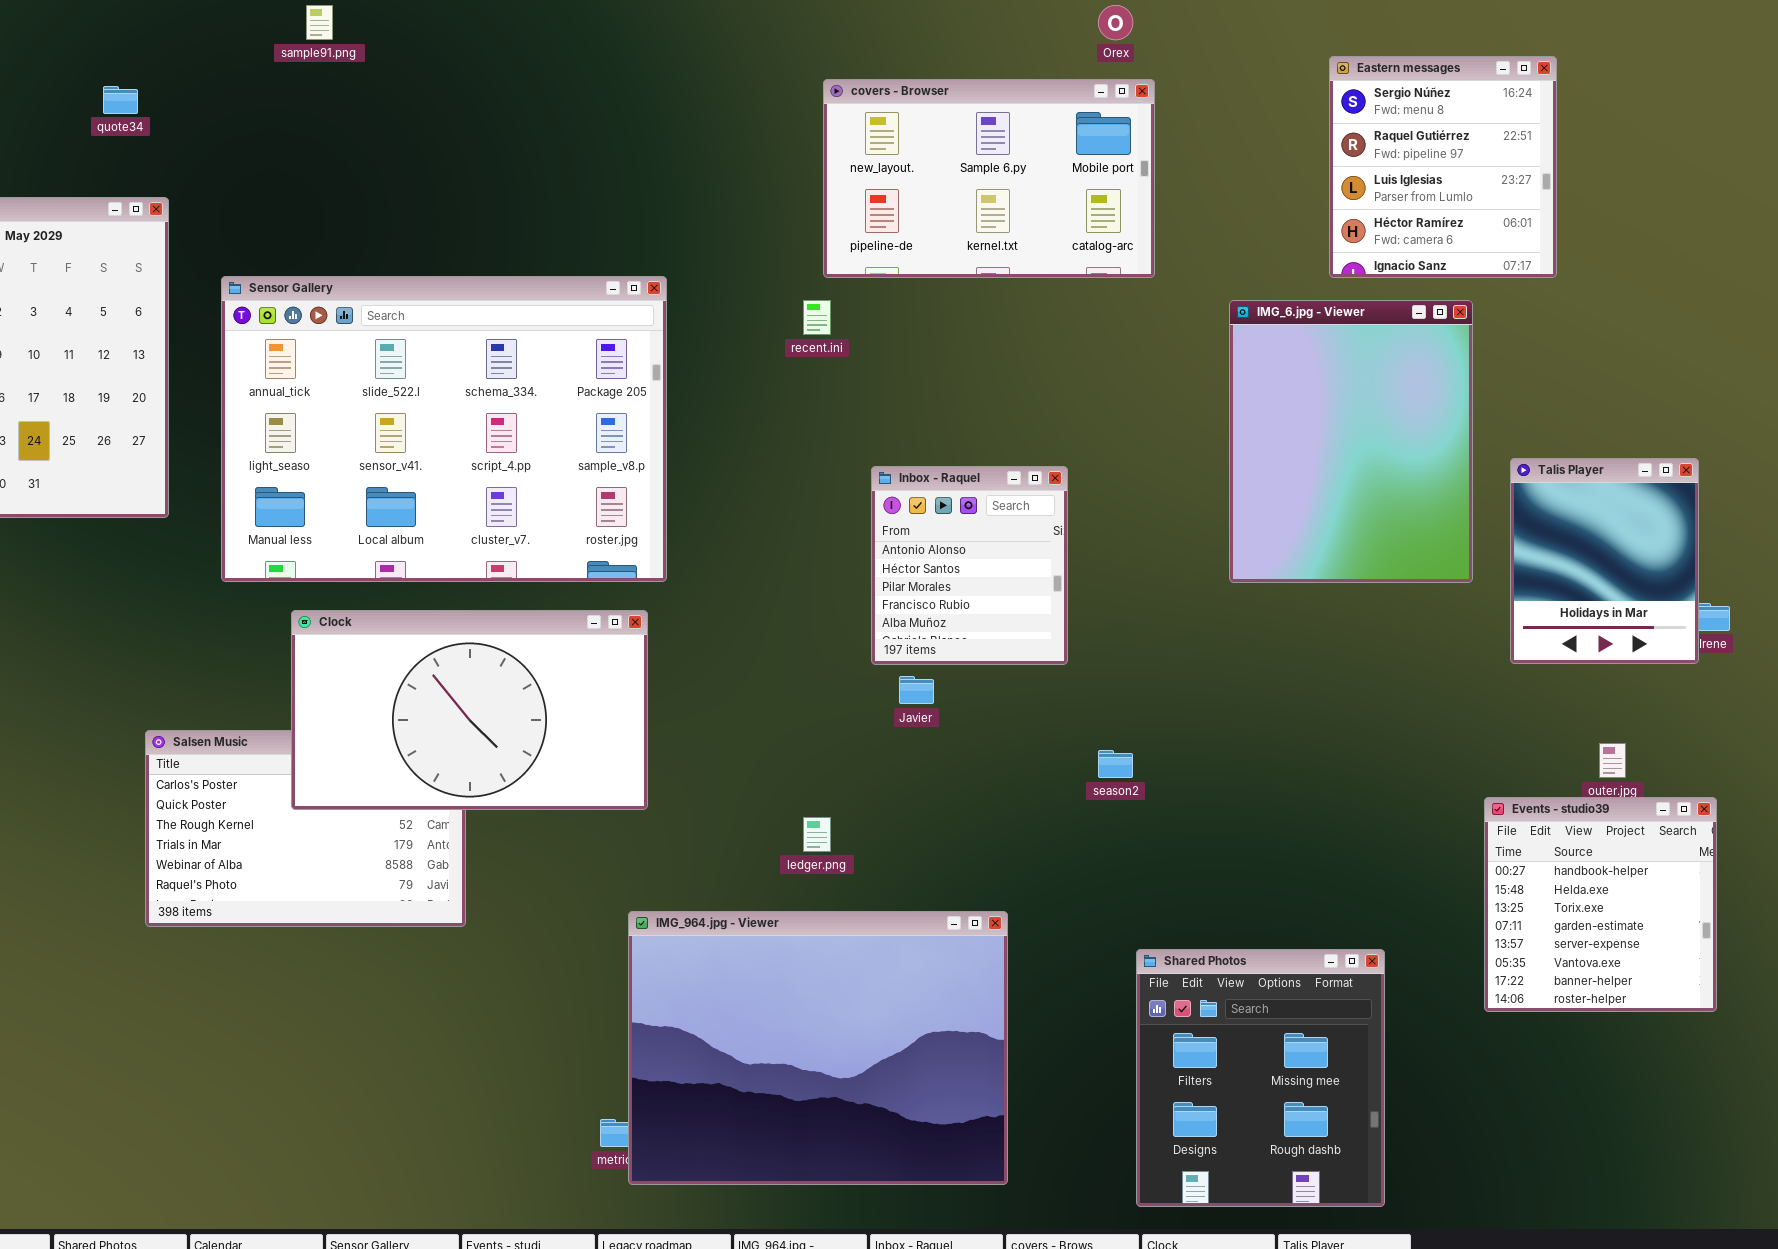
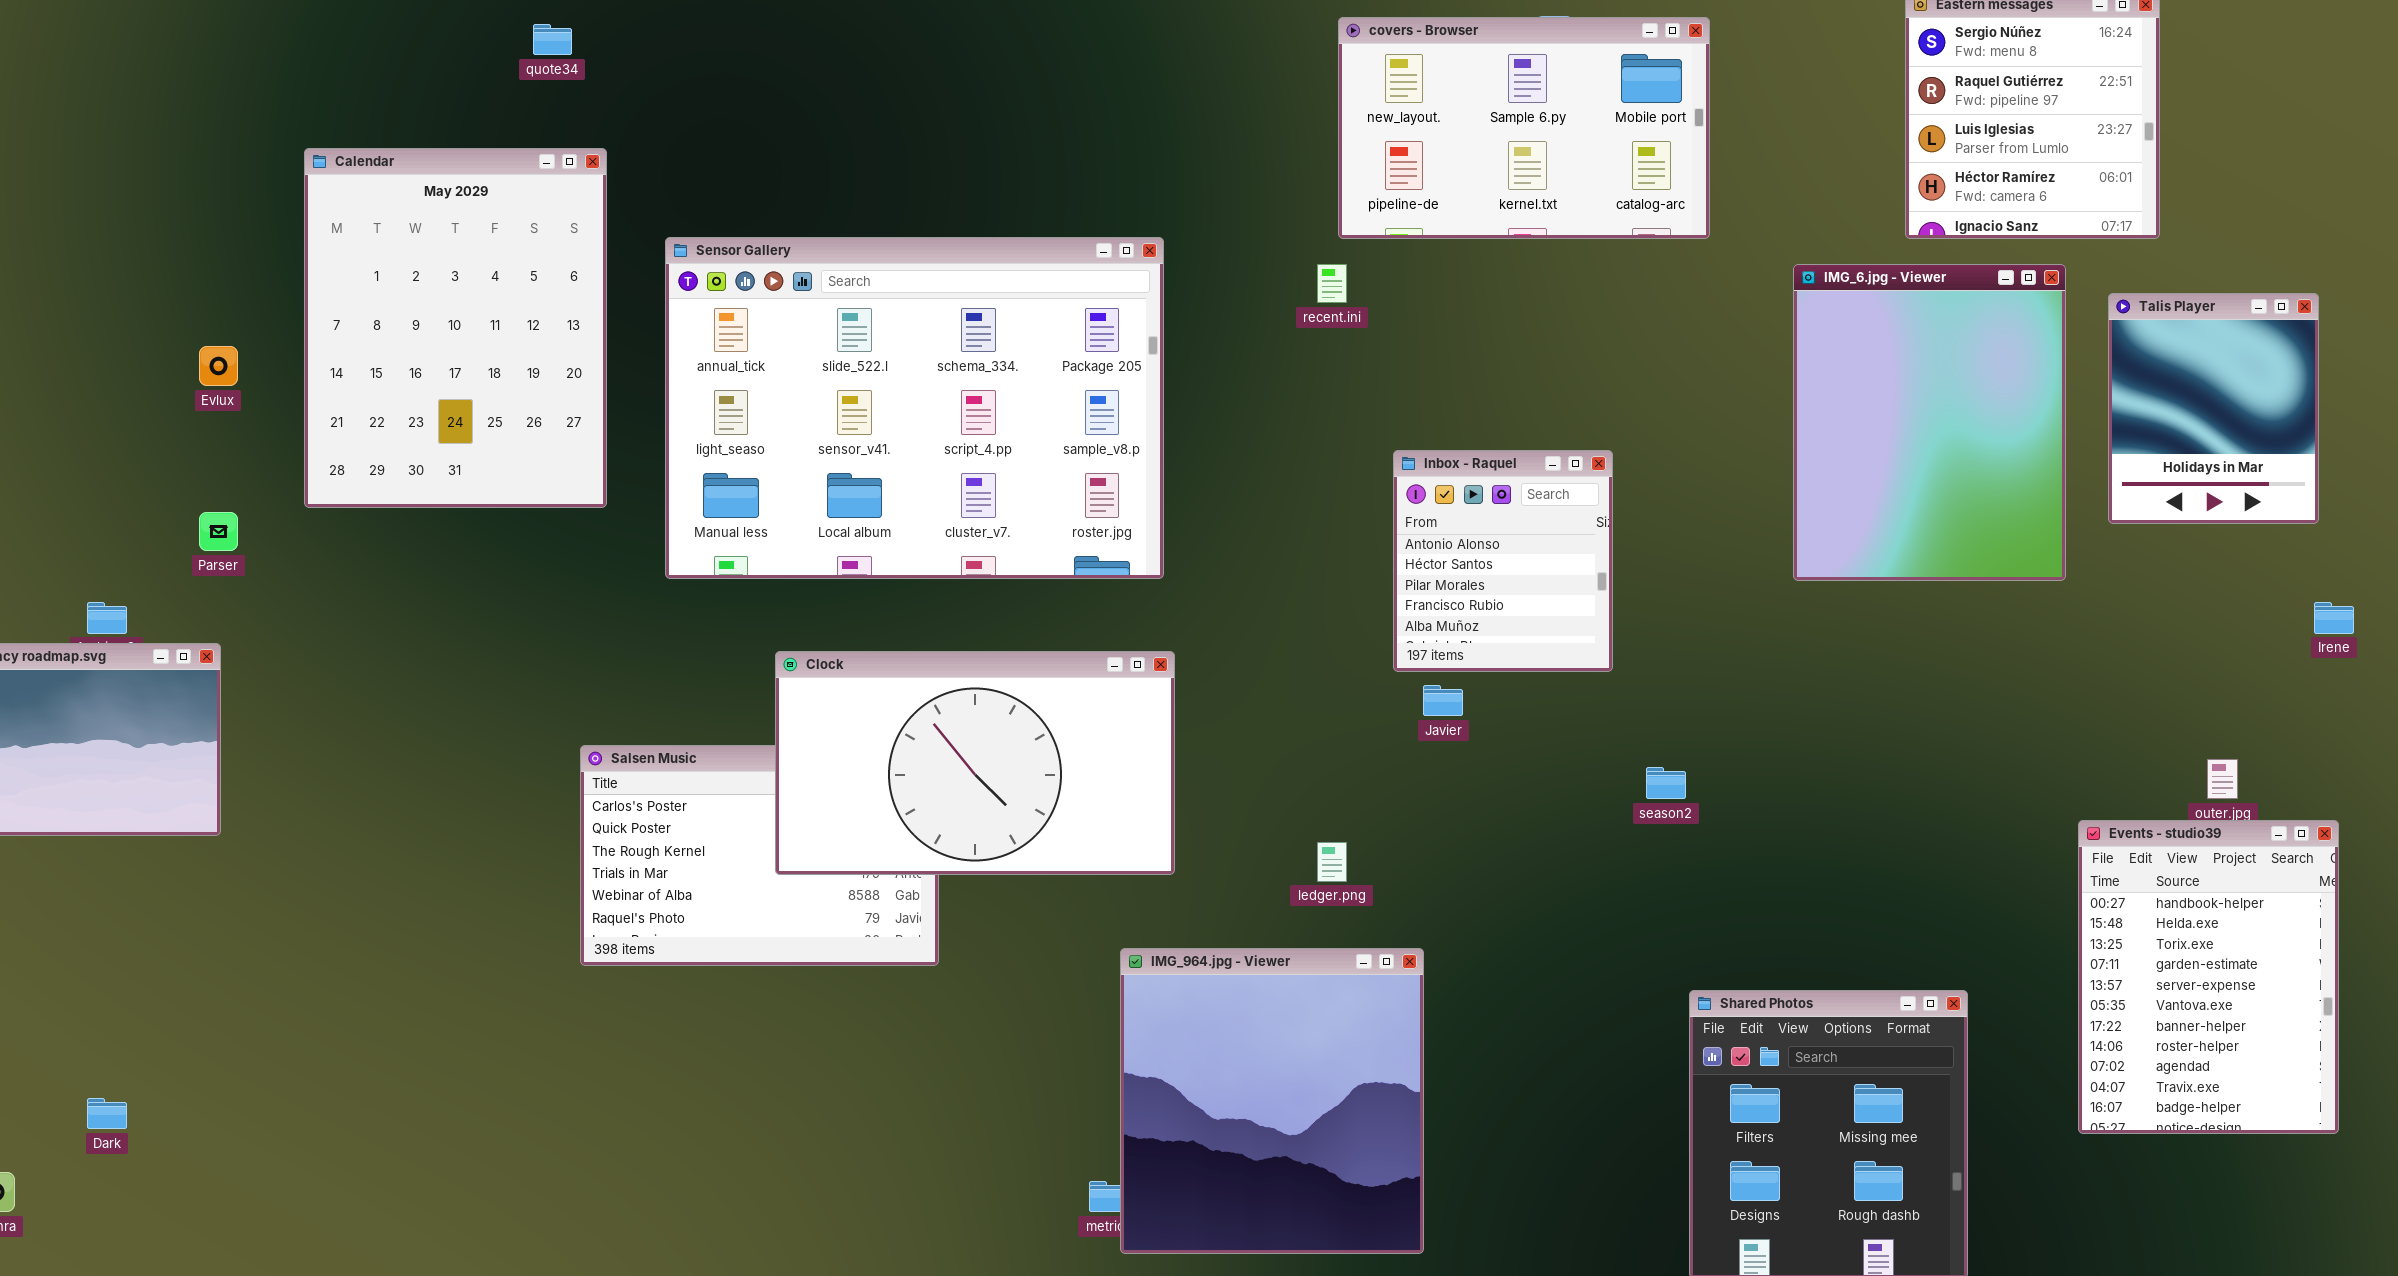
Talis Player: [1510,458,1699,664] -> [2108,293,2319,524], moved
Clock: [291,610,648,810] -> [775,651,1175,875], moved
Events - studio39: [1484,797,1717,1012] -> [2078,820,2339,1134], resized
IMG_964.jpg - Viewer: [628,911,1008,1185] -> [1120,948,1424,1254], resized

